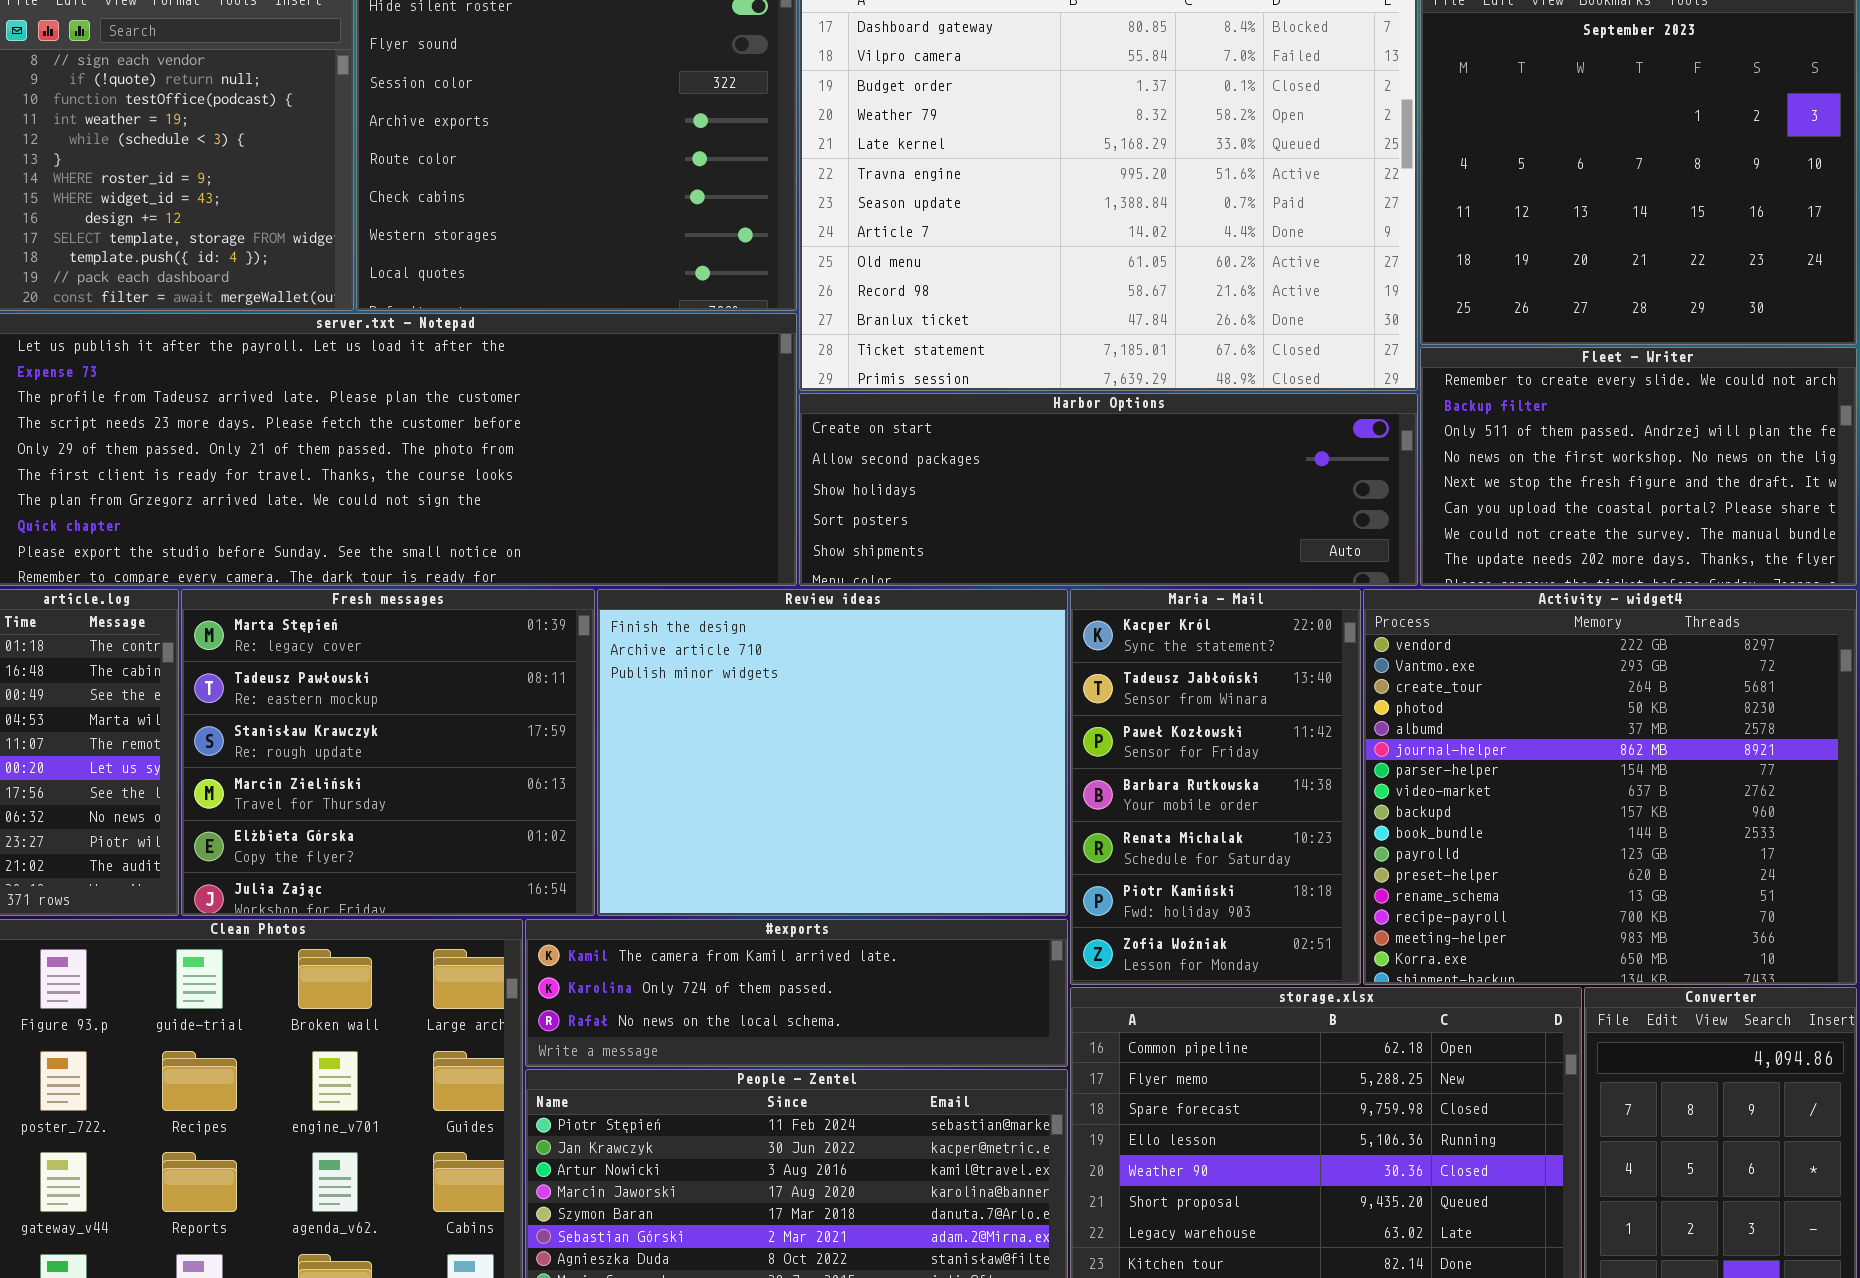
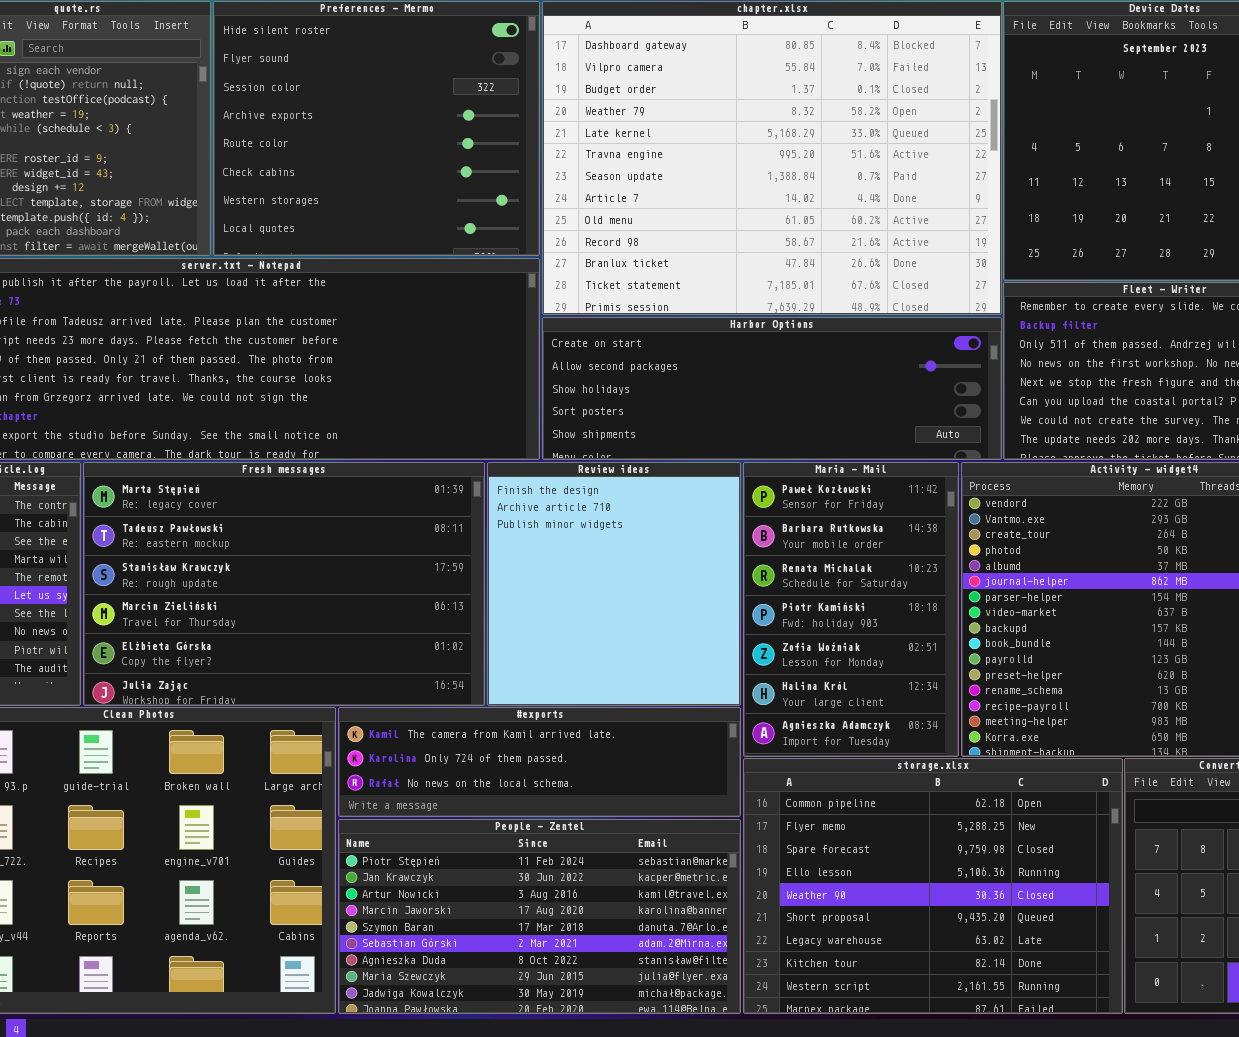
Fresh messages: [181,589,595,916] -> [83,462,485,706], resized
Review ideas: [597,589,1068,916] -> [487,462,741,706], resized
Maria - Mail: [1070,589,1361,985] -> [743,462,959,757], scrolled down 2 rows

